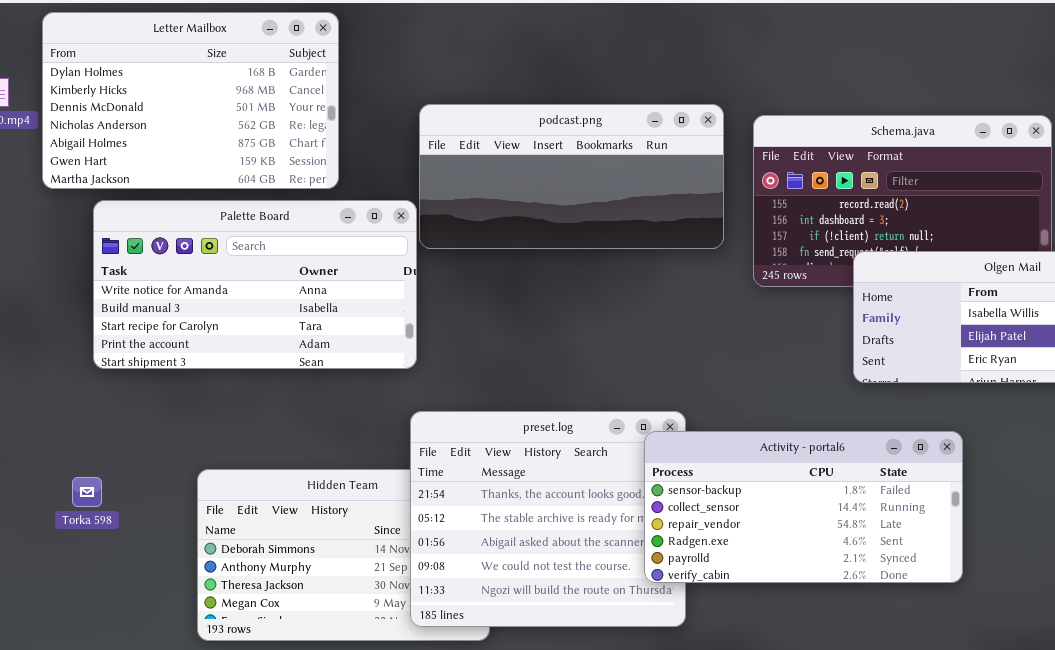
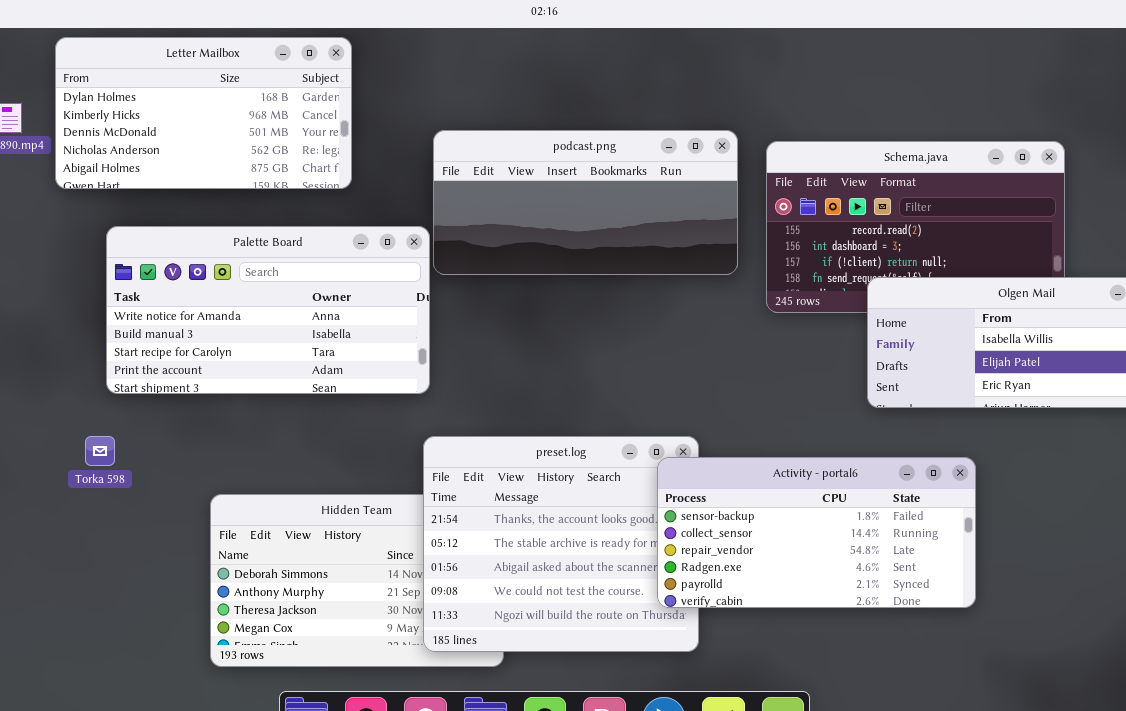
Letter Mailbox: [42,12,339,189] -> [55,37,352,189], resized
Torka 598: [72,477,102,507] -> [85,436,115,466], moved

